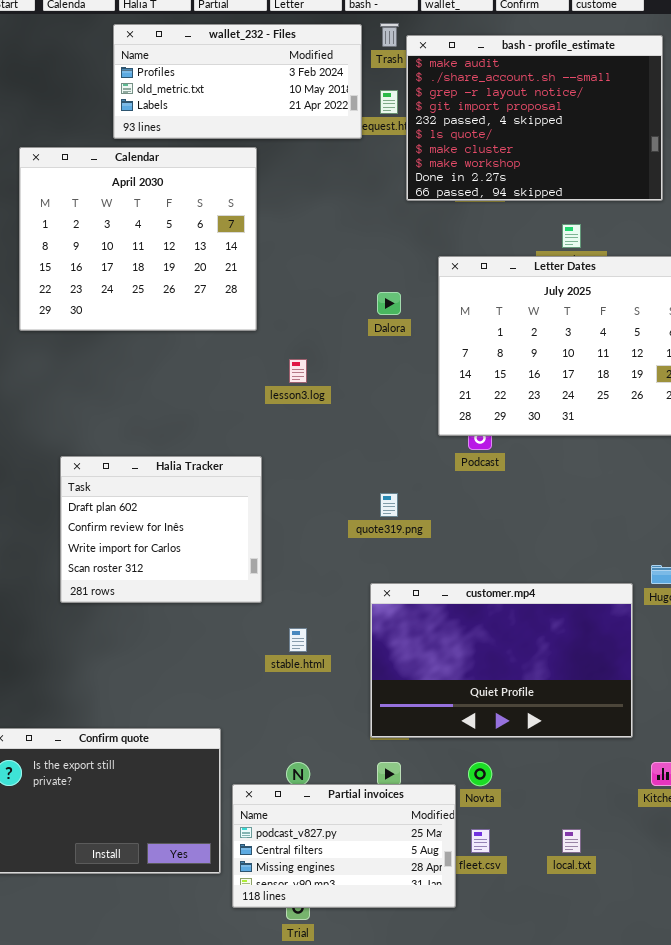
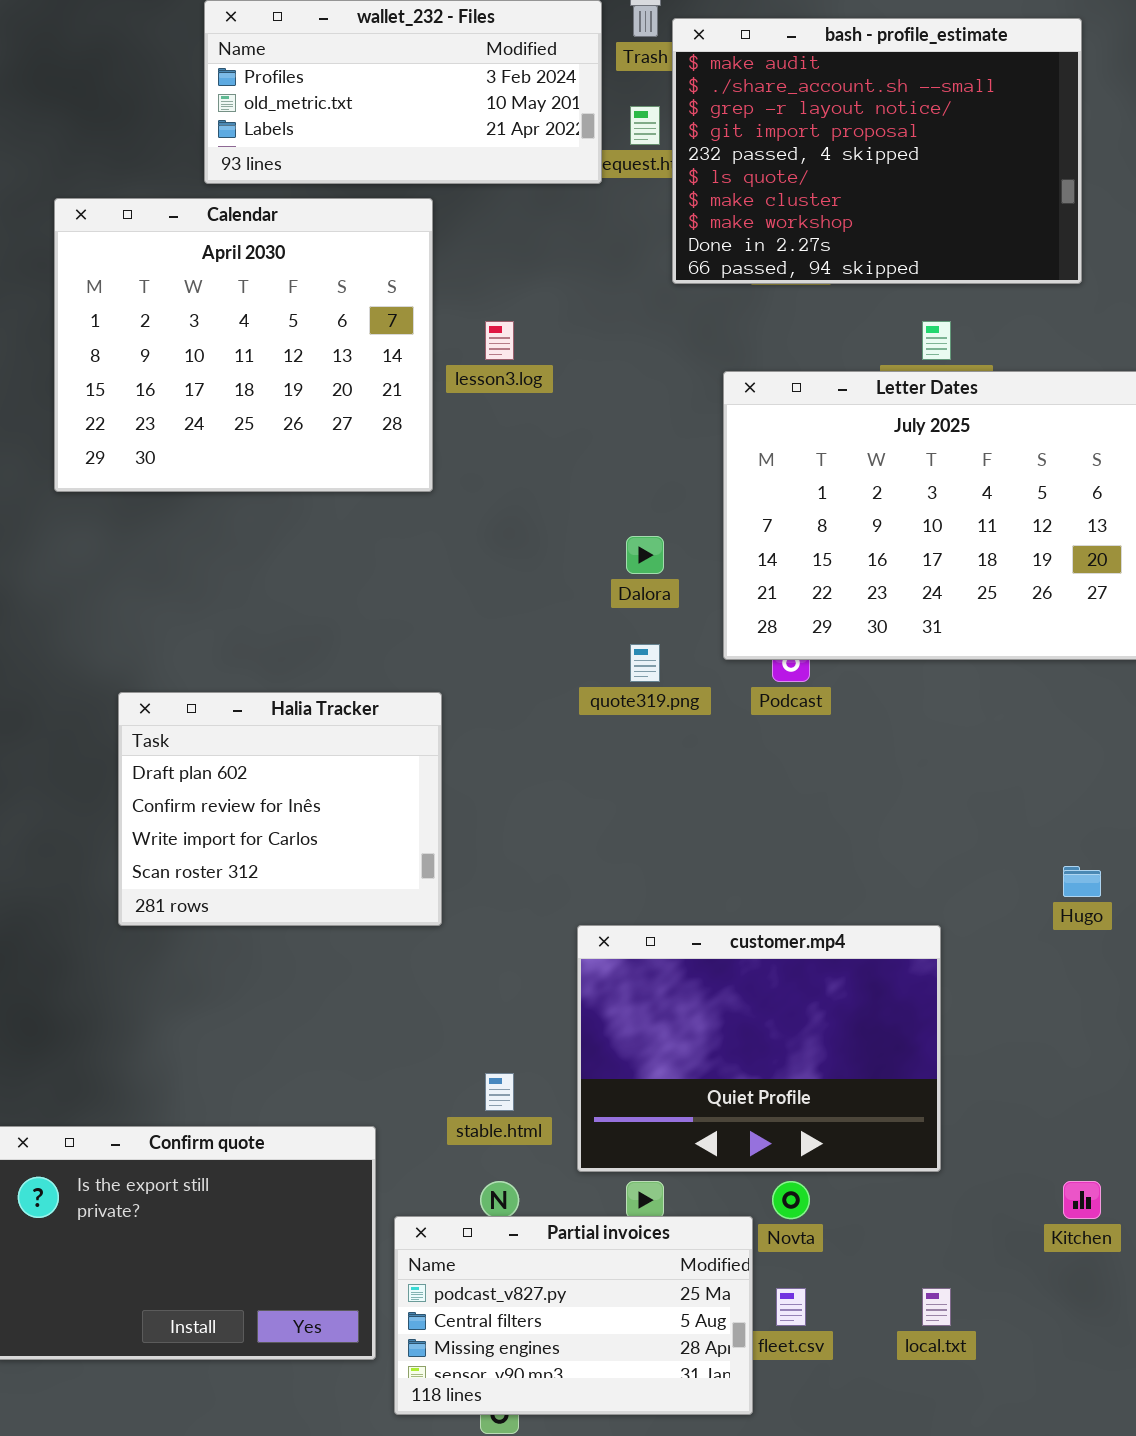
Dalora: [377,292,401,315] -> [626,536,664,574], moved
lesson3.log: [289,359,307,383] -> [485,321,514,360], moved
quote319.png: [380,493,398,517] -> [630,644,660,682], moved
customer.mp4: [370,583,633,738] -> [577,925,941,1172], moved, resized
stable.html: [289,628,307,652] -> [485,1073,514,1111], moved

